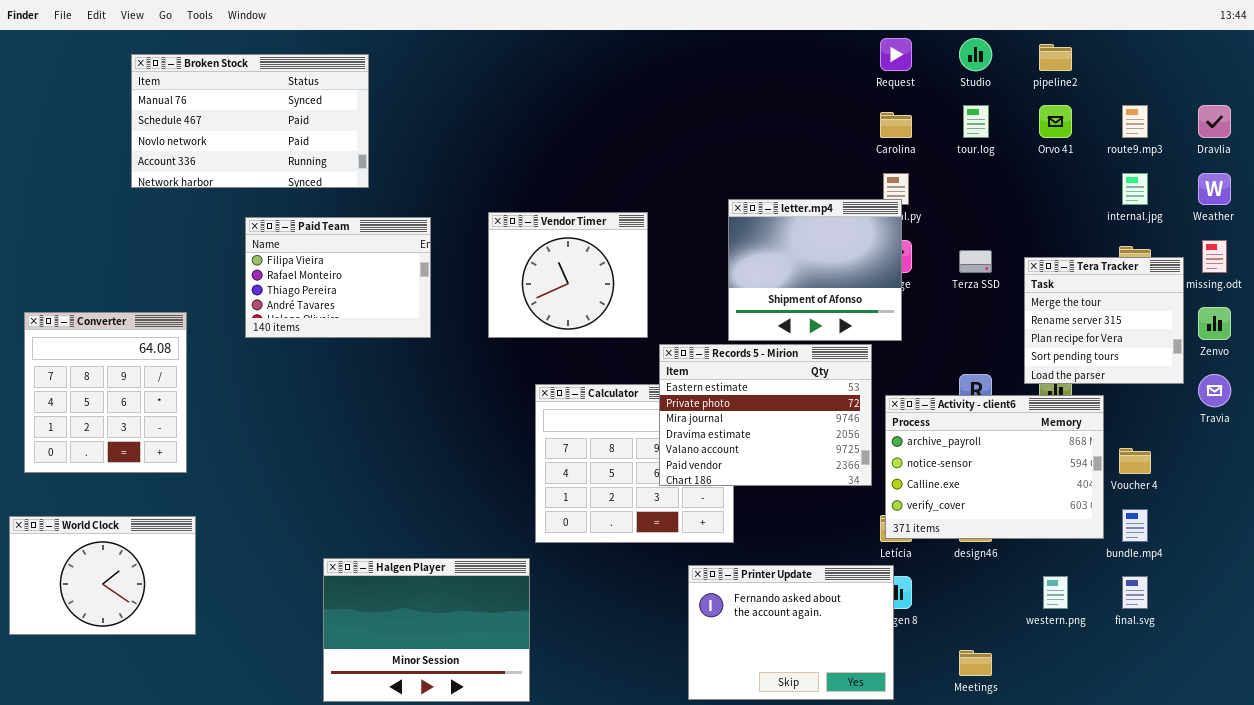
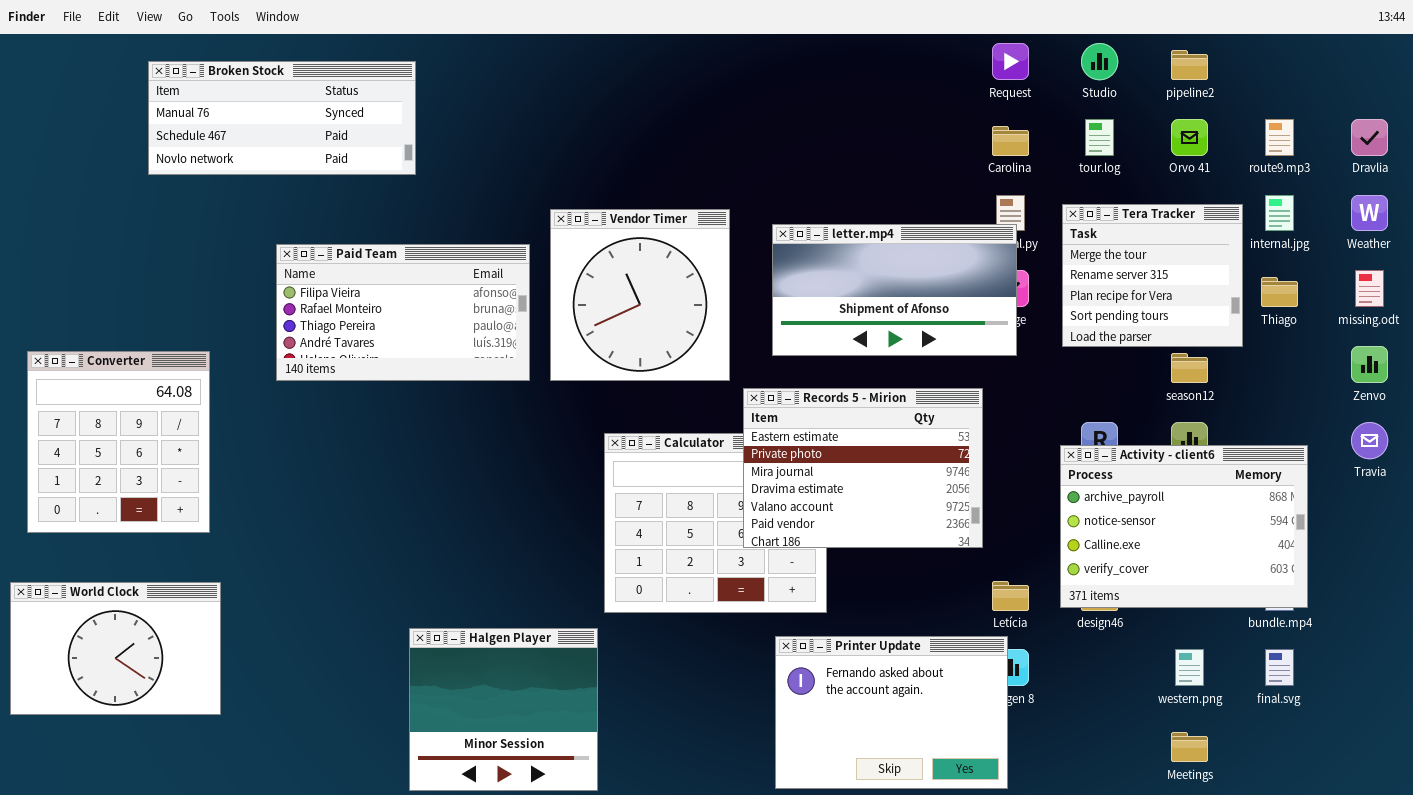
Broken Stock: [131,54,369,188] -> [148,61,416,175], resized
letter.mp4: [728,199,902,341] -> [772,224,1017,356], resized
Vendor Timer: [488,212,648,338] -> [550,209,730,381], resized
Paid Team: [245,217,431,338] -> [276,244,530,381], resized
Tera Tracker: [1024,257,1184,384] -> [1062,204,1243,347], moved
Activity - client6: [885,395,1104,539] -> [1060,445,1308,608], moved
Halgen Player: [323,558,530,702] -> [409,628,598,791], resized
Meetings: [959,650,992,676] -> [1171,732,1208,762], moved

